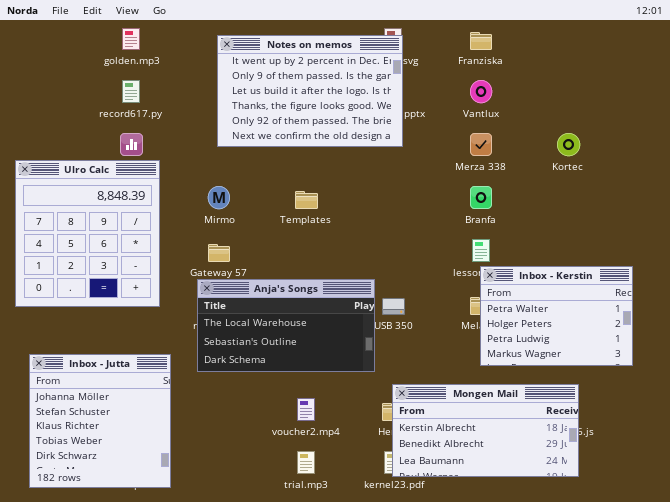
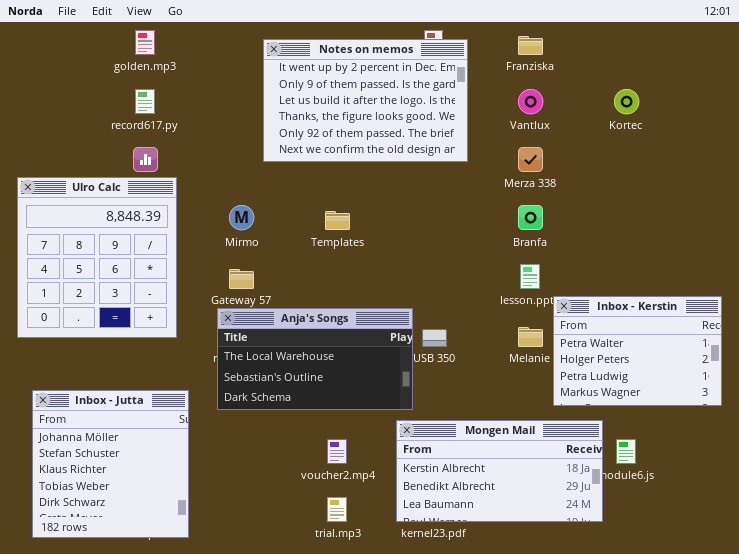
Notes on memos: [217,35,403,147] -> [263,39,468,162], moved
Kortec: [557,133,580,156] -> [614,89,639,114], moved
Inbox - Kerstin: [480,266,633,366] -> [553,296,722,406], moved
Mongen Mail: [392,384,579,477] -> [396,420,603,522], moved

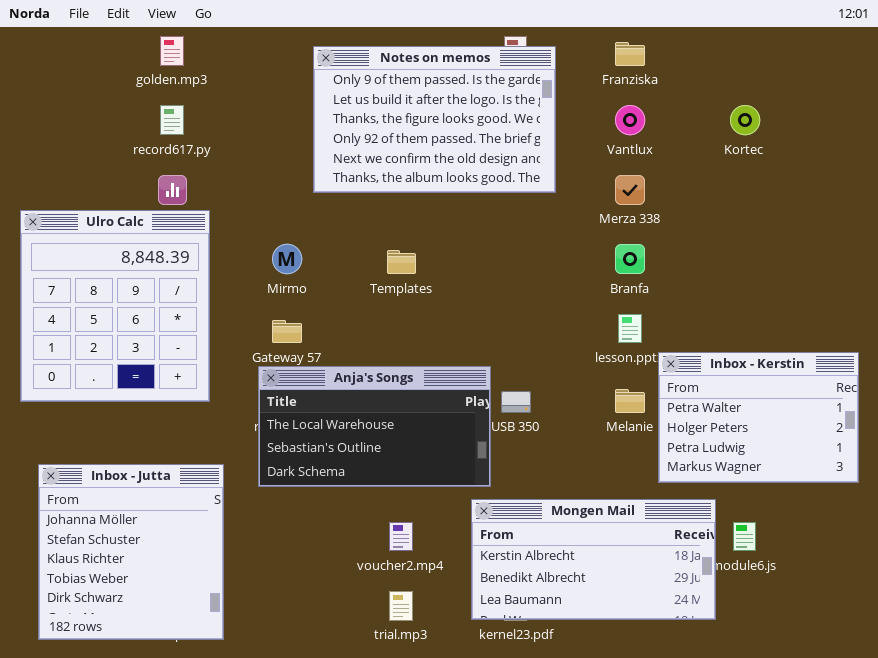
Notes on memos: [263,39,468,162] -> [313,46,556,193], scrolled down 1 row

